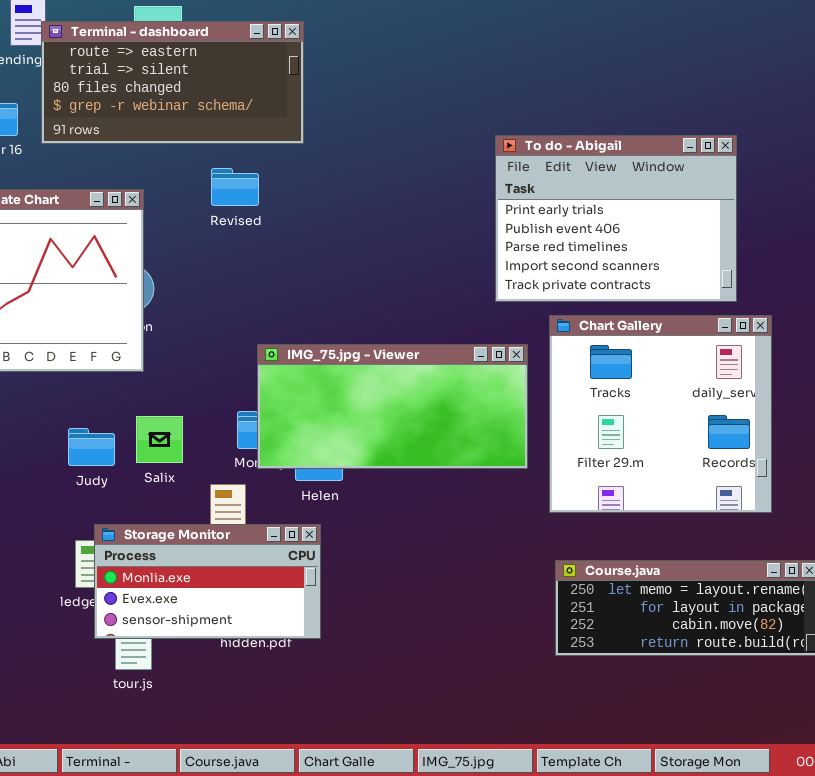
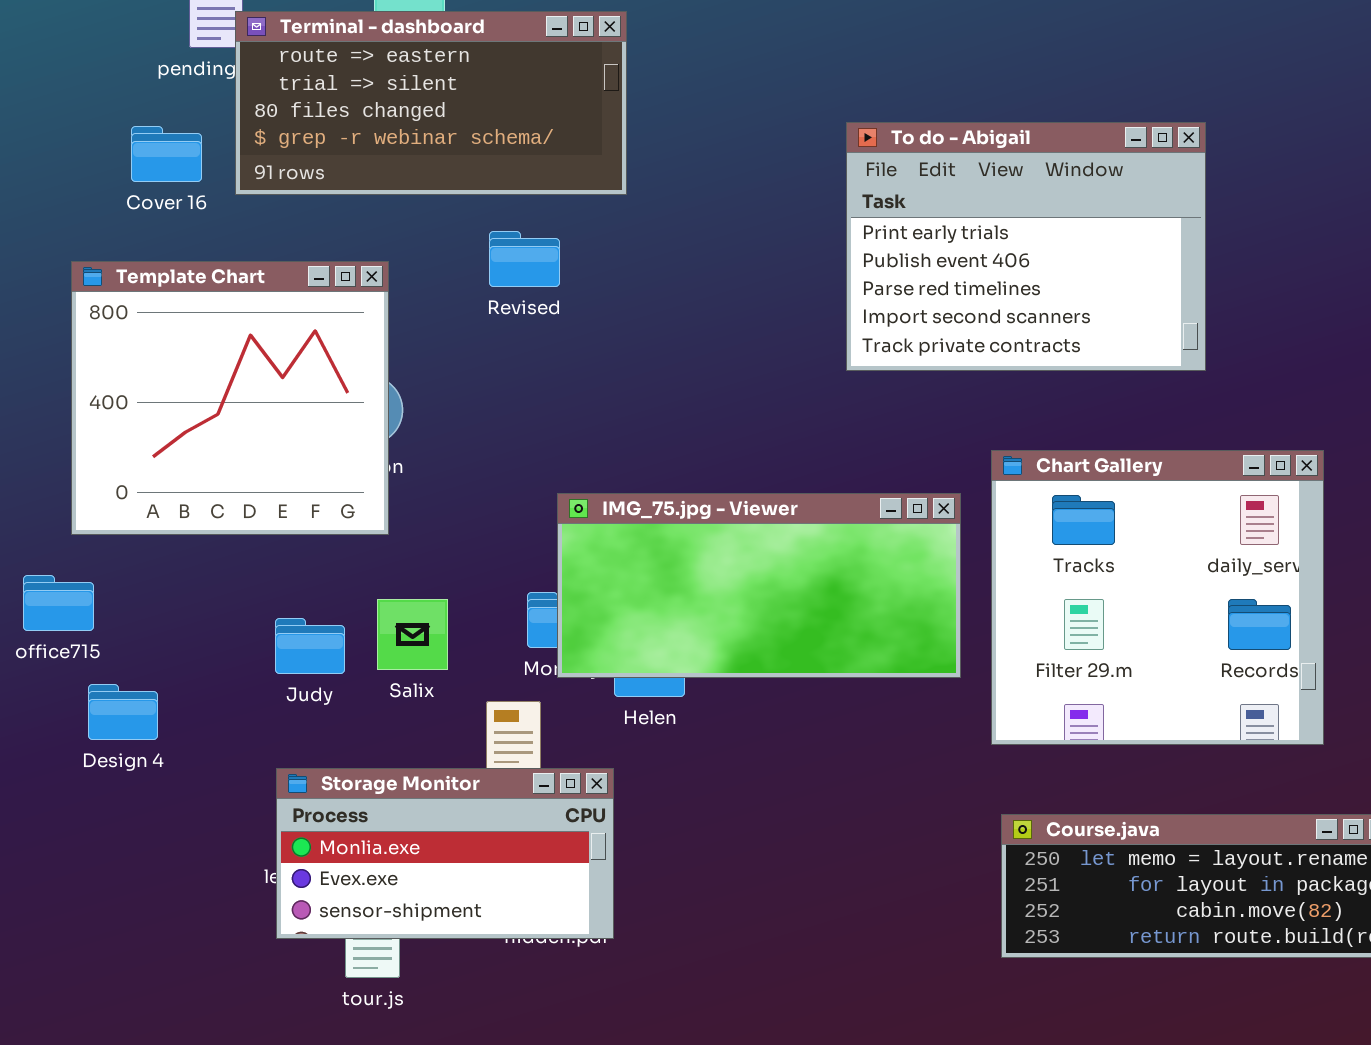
To do - Abigail: [495,135,737,302] -> [846,122,1206,371], moved
Storage Monitor: [94,524,321,639] -> [276,768,614,939], moved

